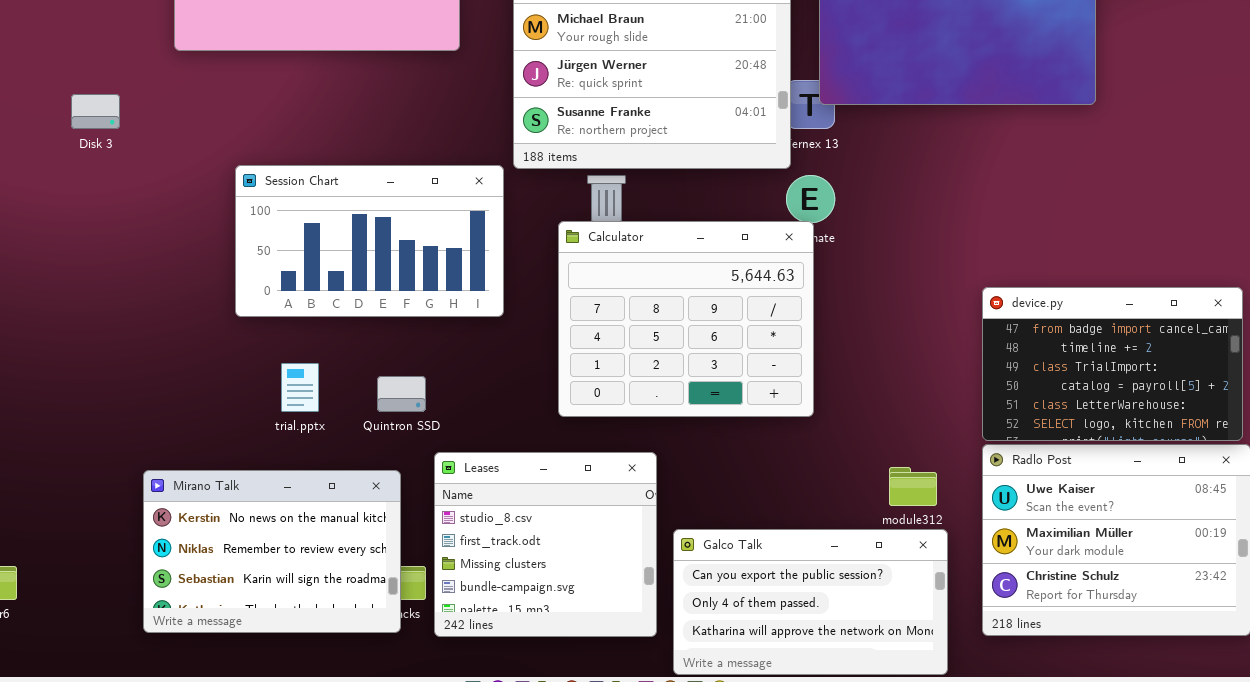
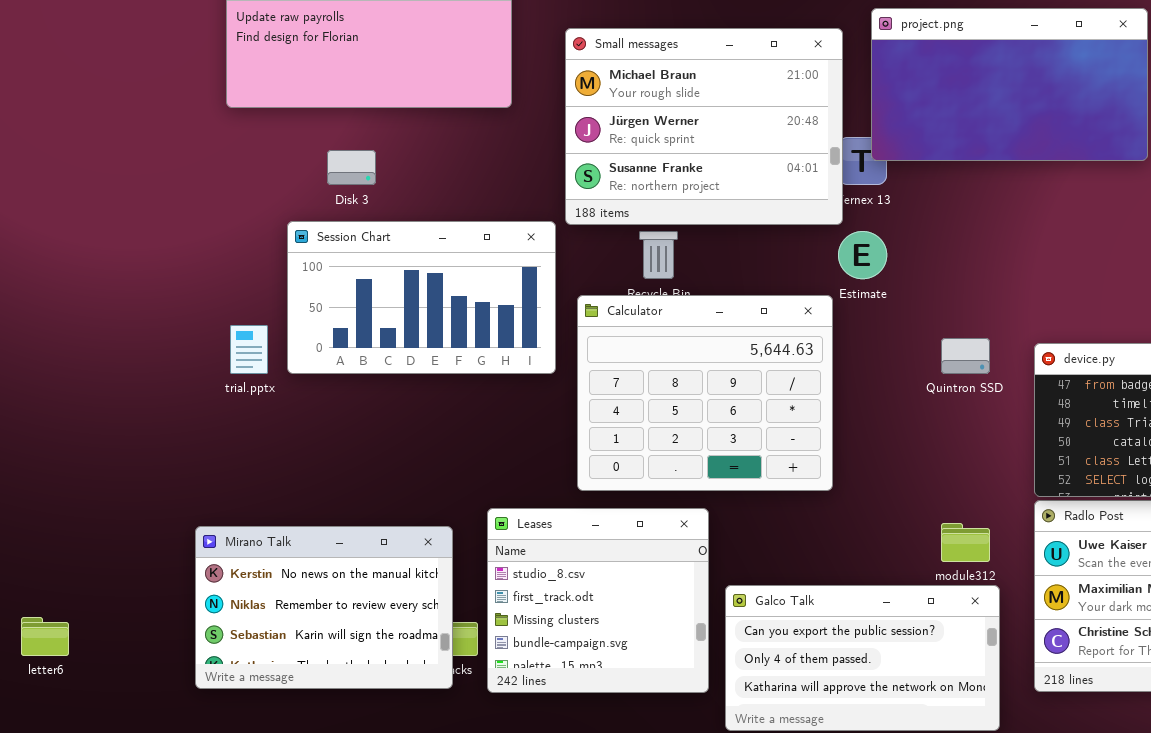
Disk 3: [71,94,120,129] -> [327,150,376,185], moved
Calculator: [558,221,814,417] -> [577,295,833,491], moved
trial.pptx: [281,363,319,412] -> [230,325,268,374], moved
Quintron SSD: [377,376,426,412] -> [941,338,990,374], moved

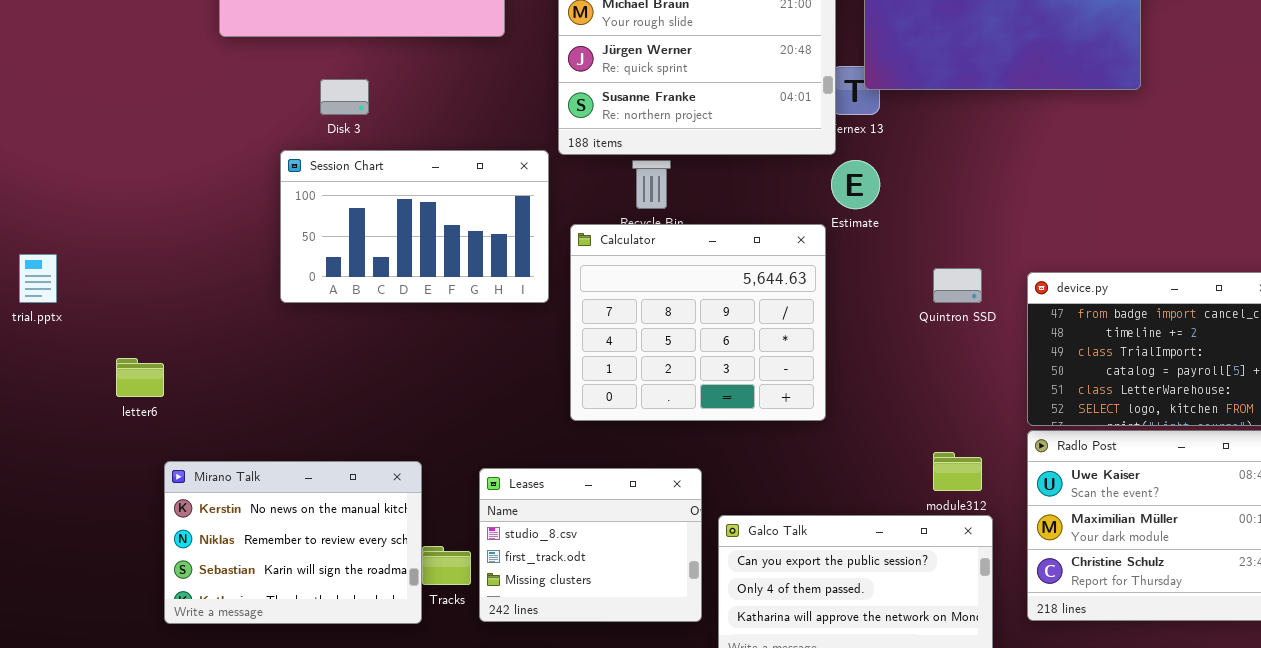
trial.pptx: [230,325,268,374] -> [19,254,57,303], moved
Leases: [487,508,709,693] -> [479,468,702,622], resized
Mirano Talk: [195,526,453,689] -> [164,461,422,624], moved
letter6: [21,617,69,656] -> [116,358,164,397], moved

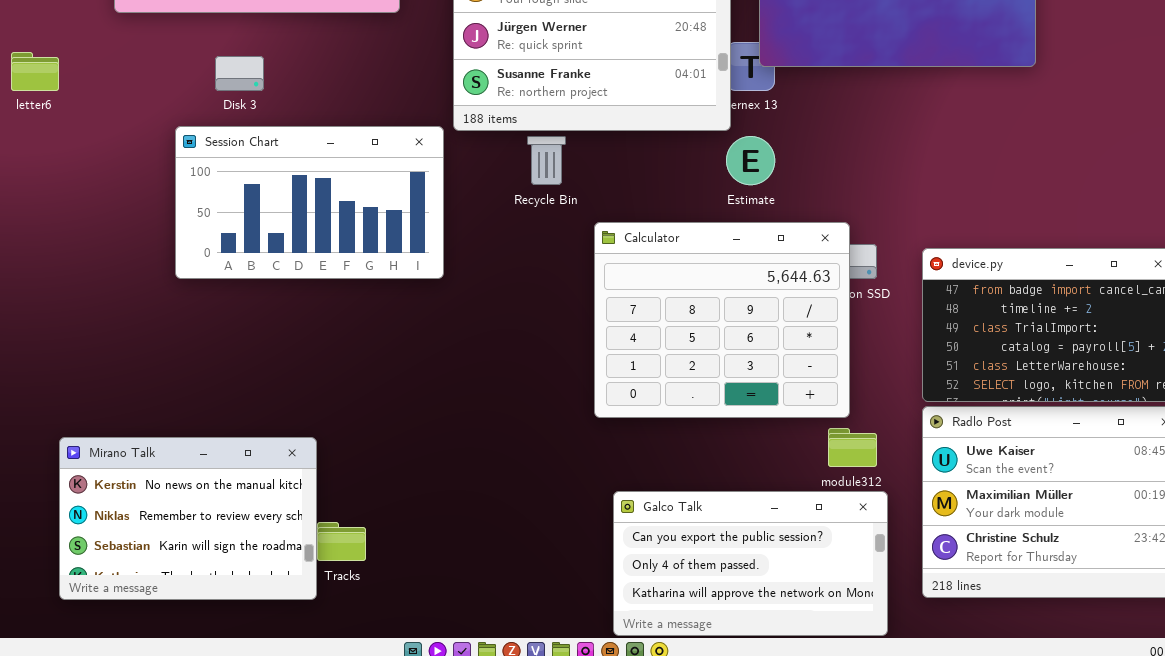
Calculator: [570,224,826,421] -> [594,222,850,418], moved
letter6: [116,358,164,397] -> [11,52,59,91], moved
Leases: [479,468,702,622] -> none, closed

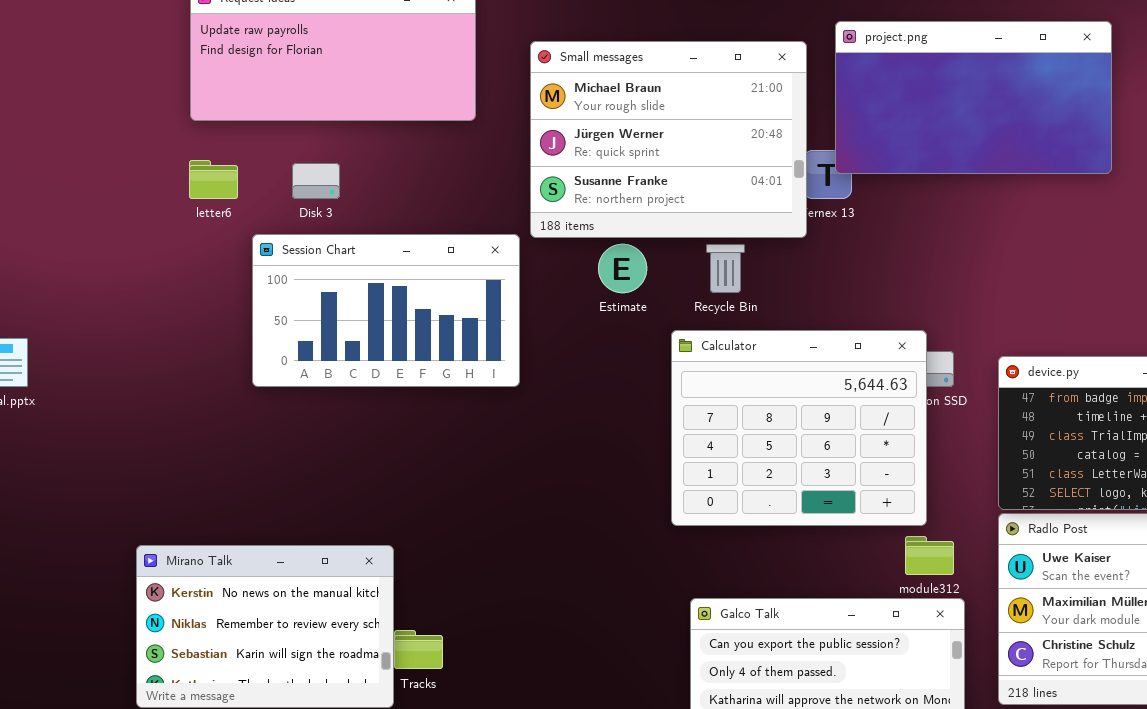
letter6: [11,52,59,91] -> [189,160,238,199], moved
Recycle Bin: [527,136,566,185] -> [706,244,745,293], moved
Estimate: [726,136,775,185] -> [598,244,647,293], moved

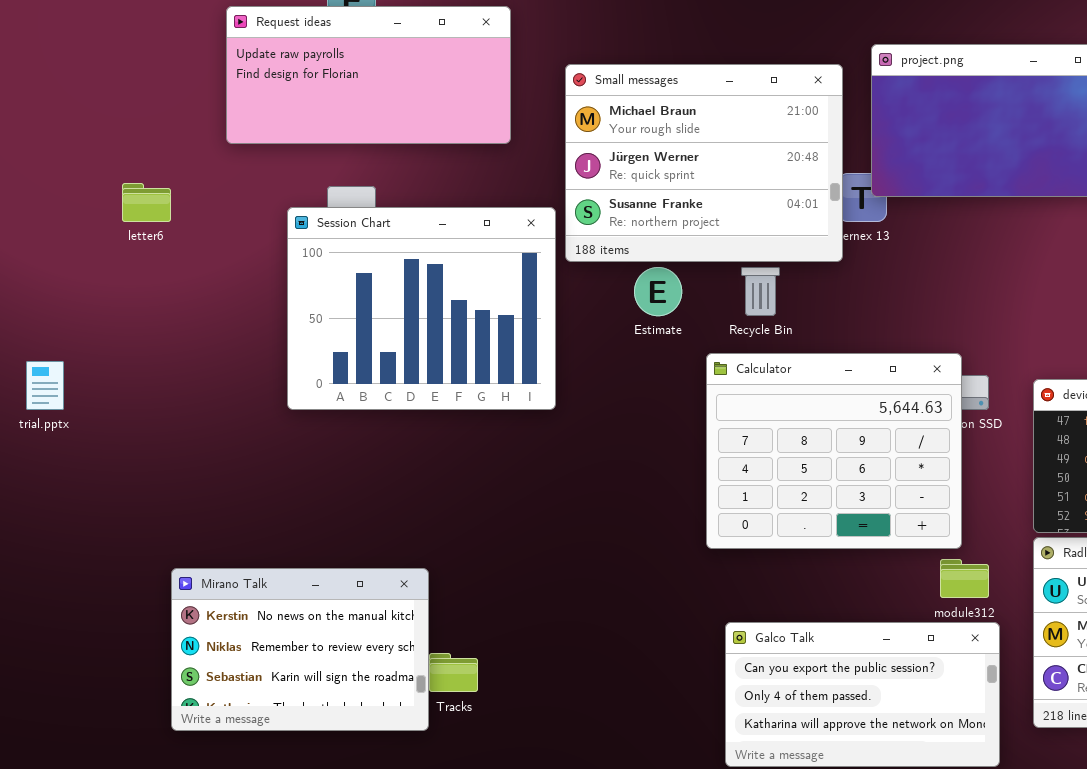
letter6: [189,160,238,199] -> [122,183,171,222], moved
Session Chart: [252,234,520,387] -> [287,207,556,410], resized

